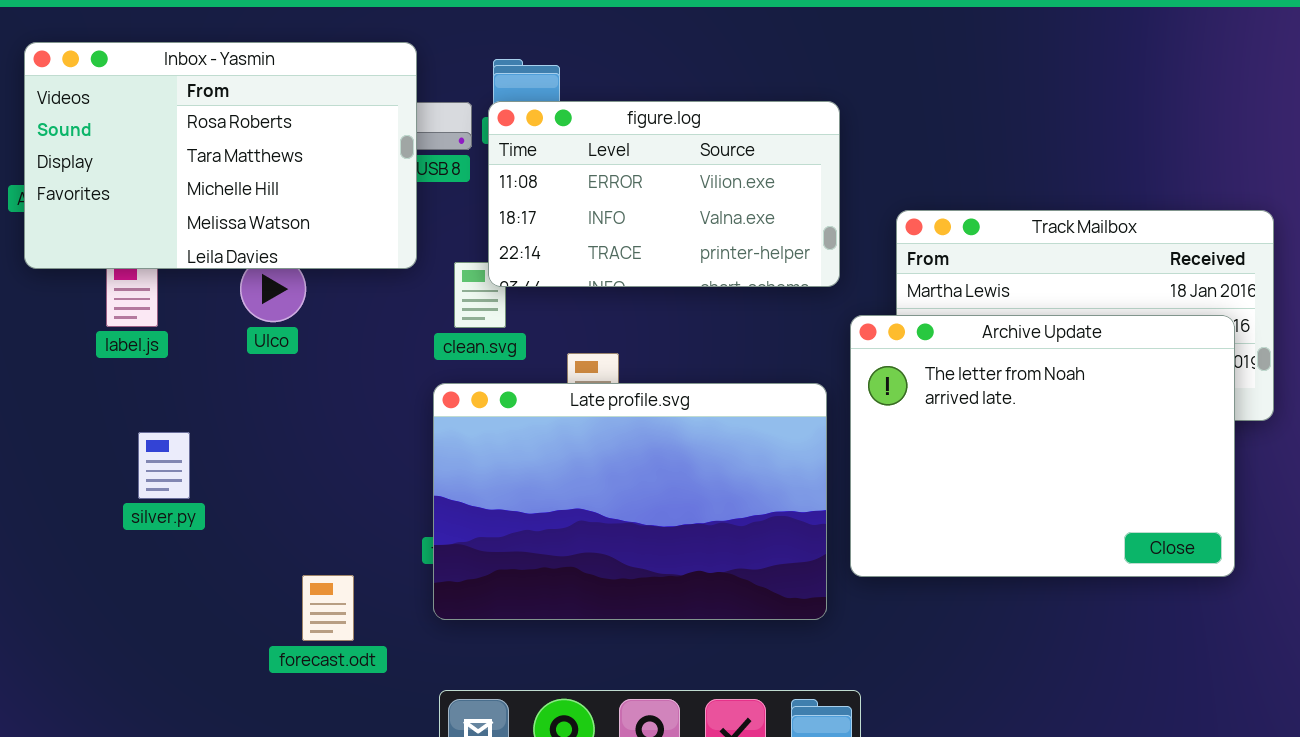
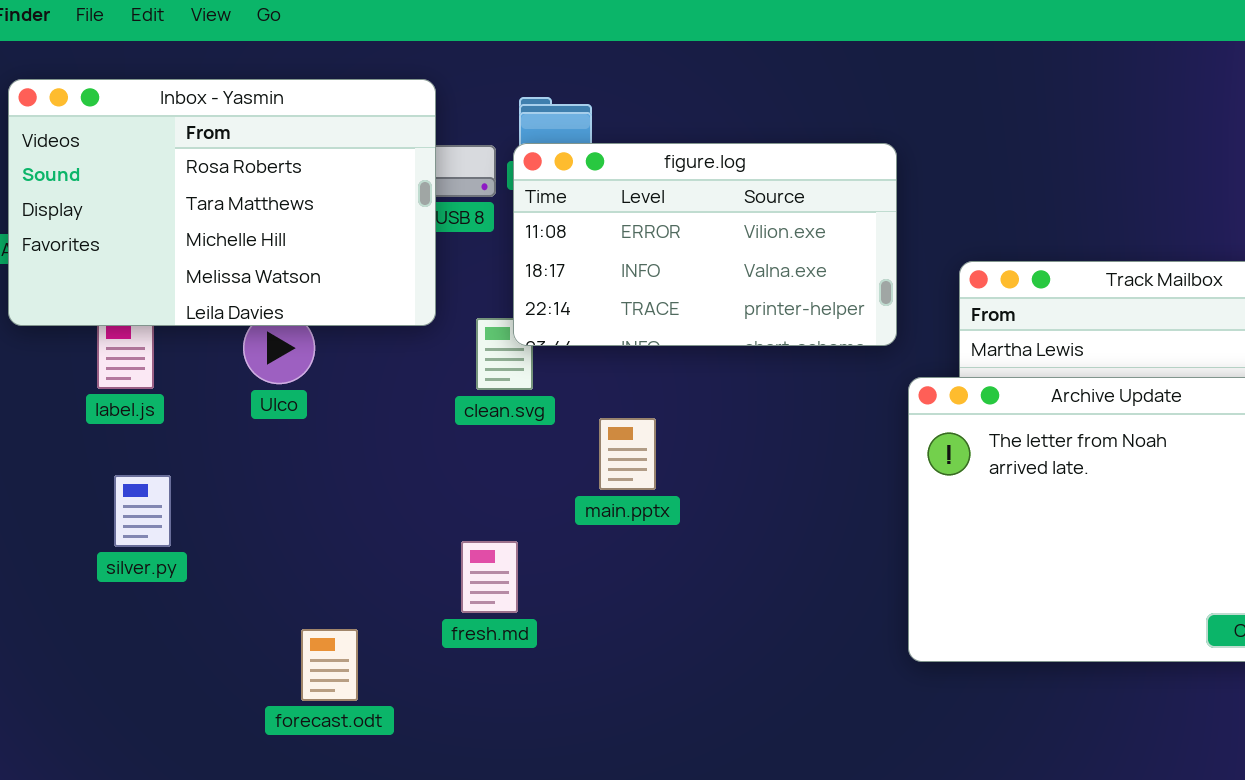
Late profile.svg: [433,383,827,620] -> none, closed
silver.py: [138,432,190,499] -> [114,475,171,547], moved
forecast.odt: [302,575,354,641] -> [301,629,358,701], moved

